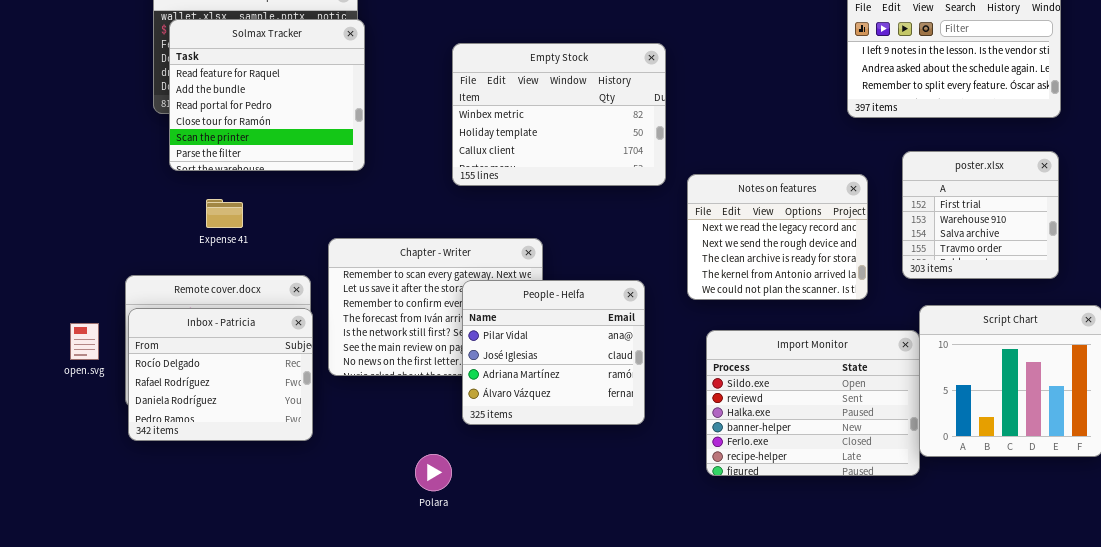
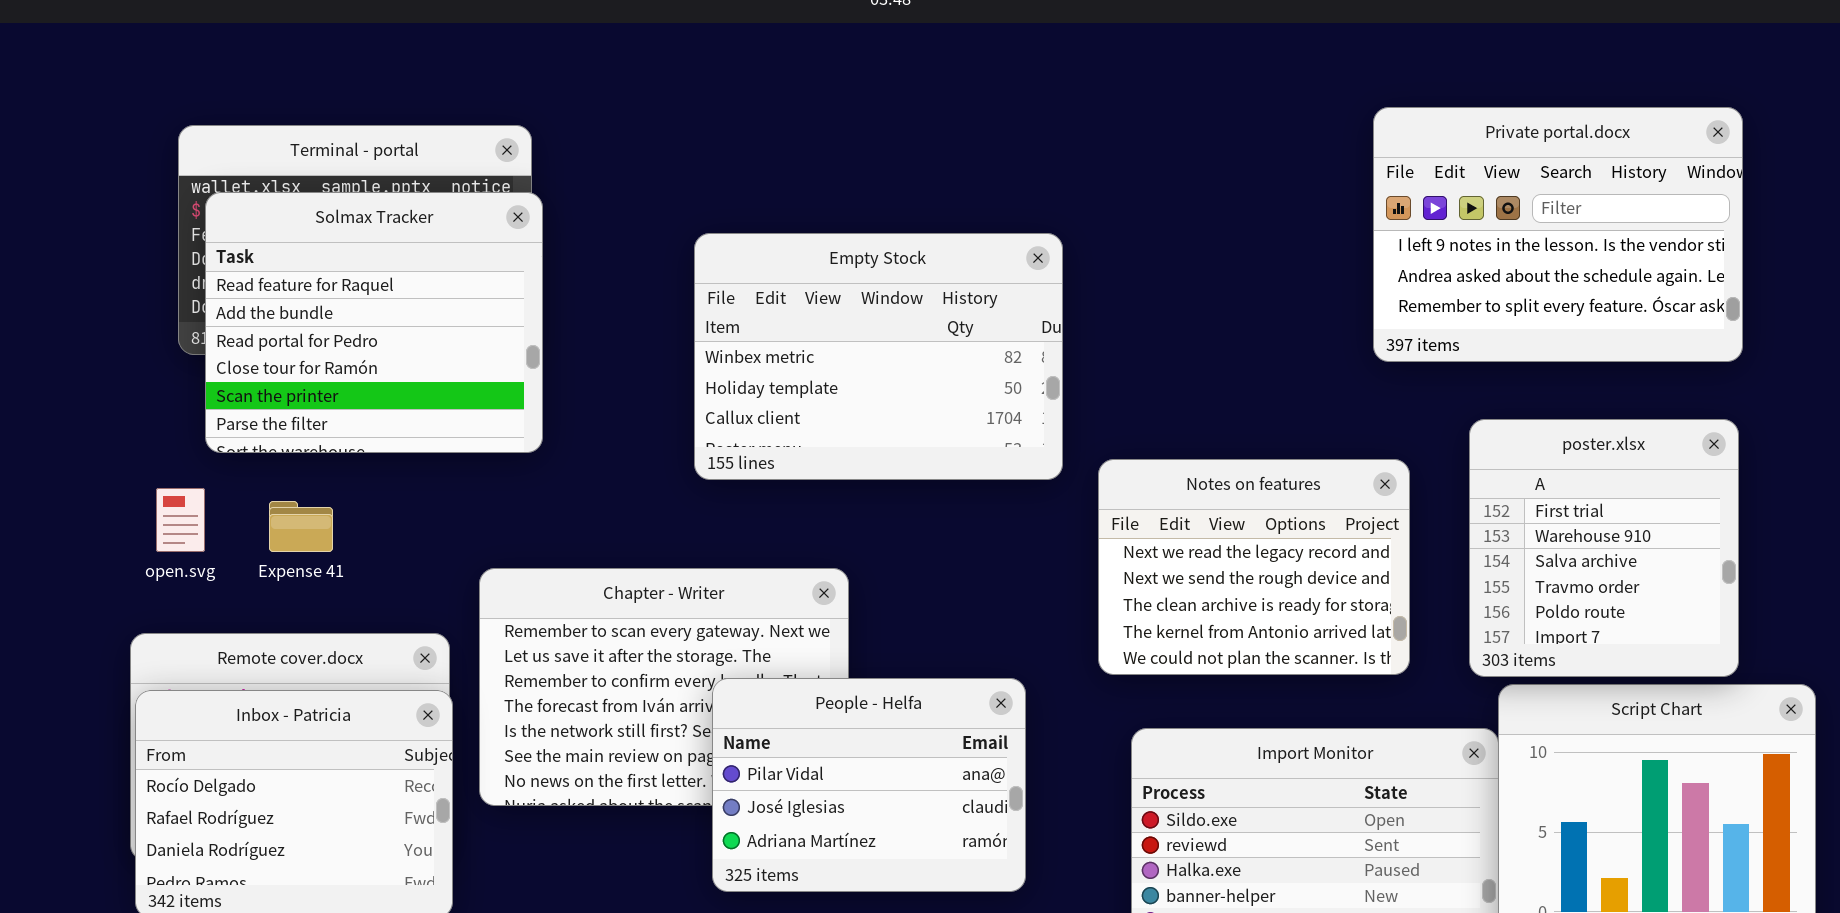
poster.xlsx: [902,151,1059,279] -> [1469,419,1739,677], resized
People - Helfa: [462,280,645,425] -> [712,678,1026,892], resized
open.svg: [70,323,99,360] -> [156,488,205,552], moved

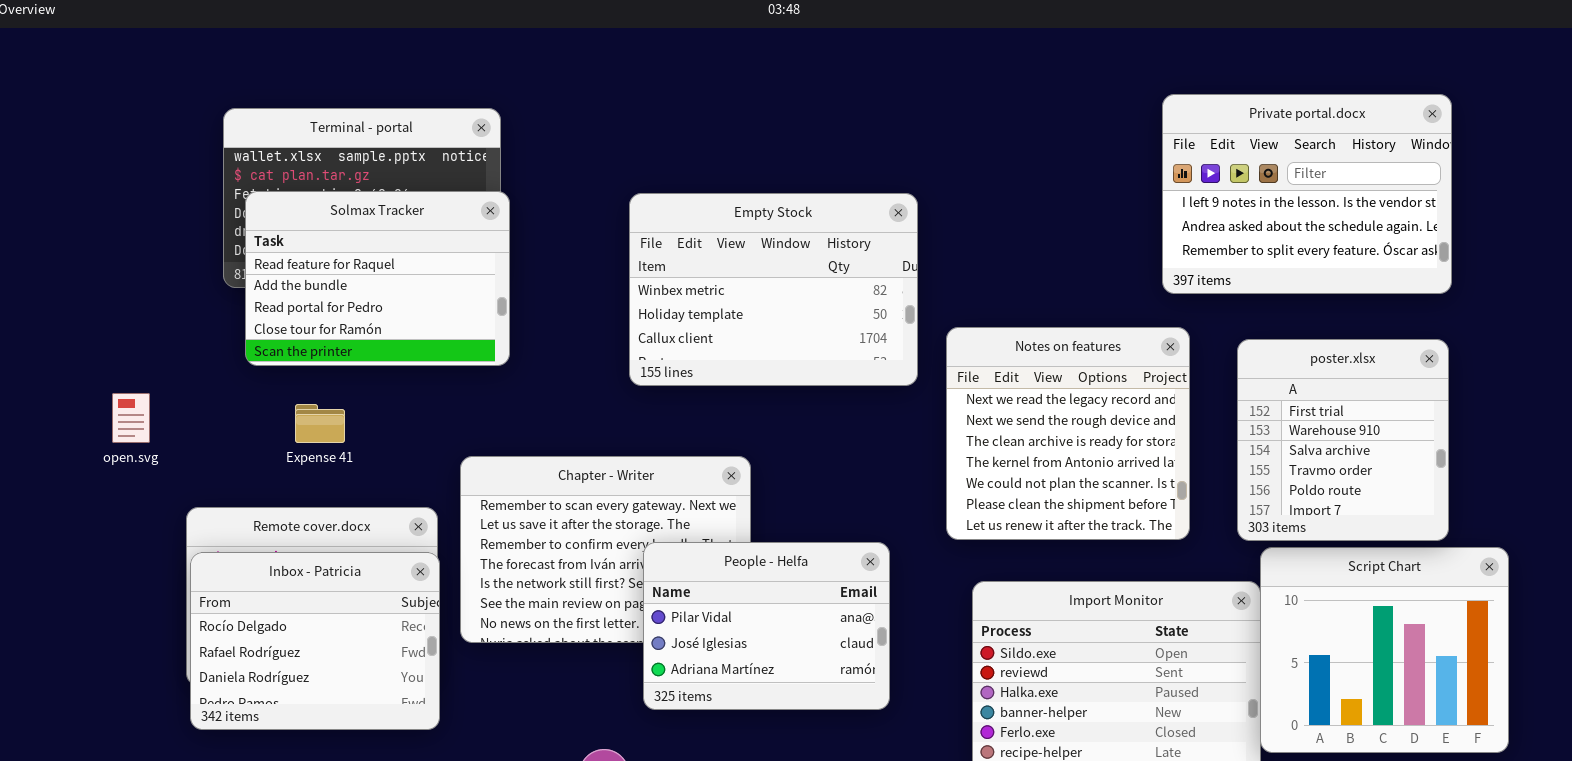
Solmax Tracker: [205,192,543,453] -> [245,191,510,366], resized
Notes on features: [1098,459,1410,675] -> [946,327,1190,540], resized
open.svg: [156,488,205,552] -> [112,393,150,443], moved

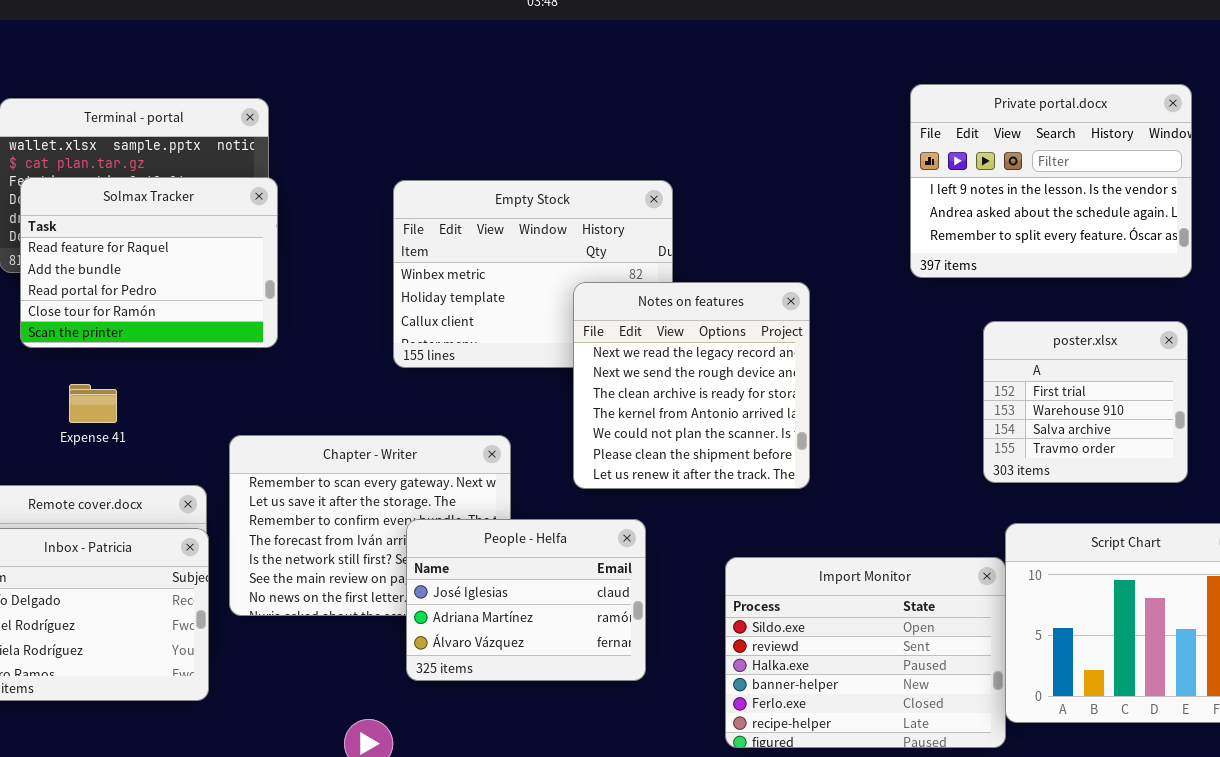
Notes on features: [946,327,1190,540] -> [573,282,810,489], moved
poster.xlsx: [1237,339,1449,541] -> [983,321,1188,483], resized
People - Helfa: [643,542,890,710] -> [406,519,646,681], scrolled down 1 row

